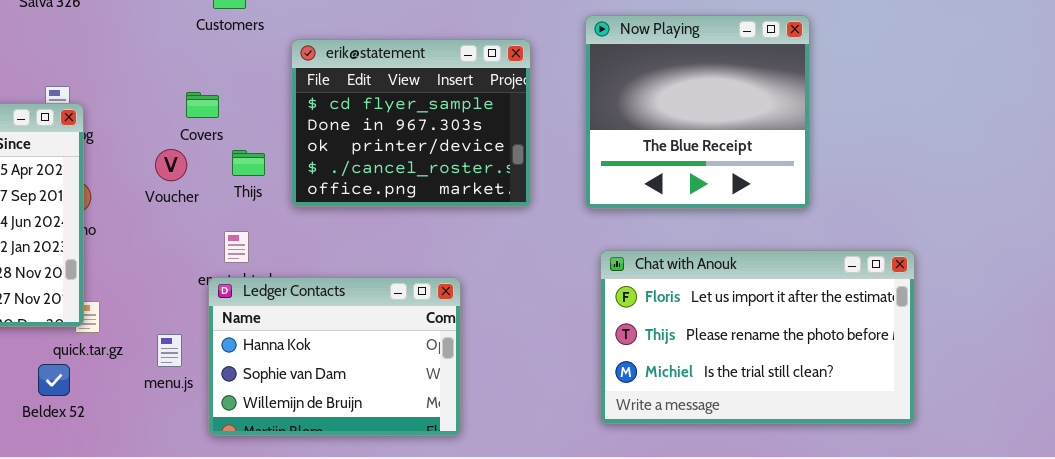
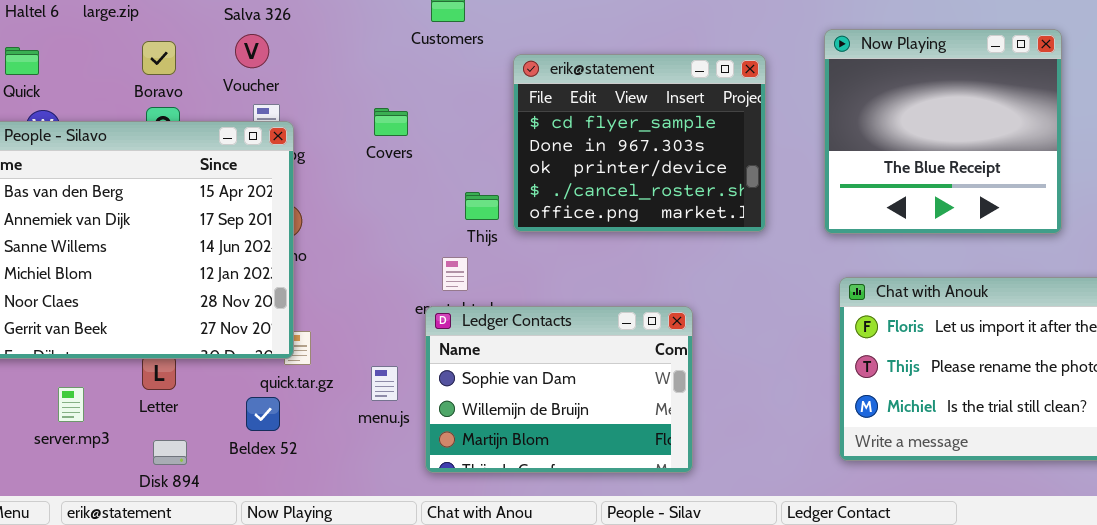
Covers: [186,92,219,118] -> [374,108,408,136], moved
Voucher: [155,149,187,181] -> [235,34,269,68], moved
Thijs: [232,150,265,176] -> [465,192,499,220], moved
Ledger Contacts: [208,277,461,436] -> [425,306,693,473], scrolled down 1 row

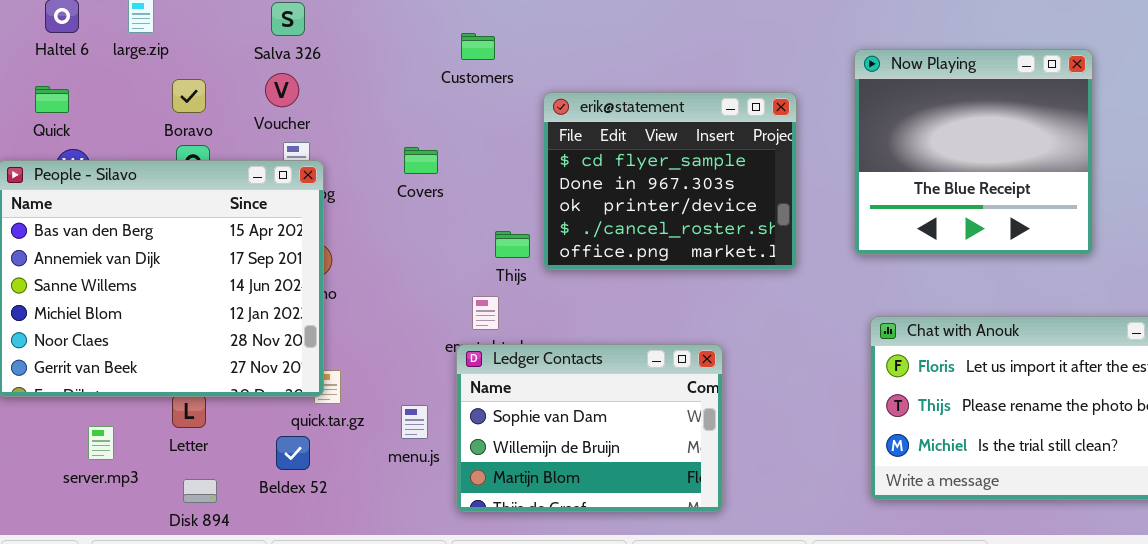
Now Playing: [824,29,1062,234] -> [854,49,1093,255], moved

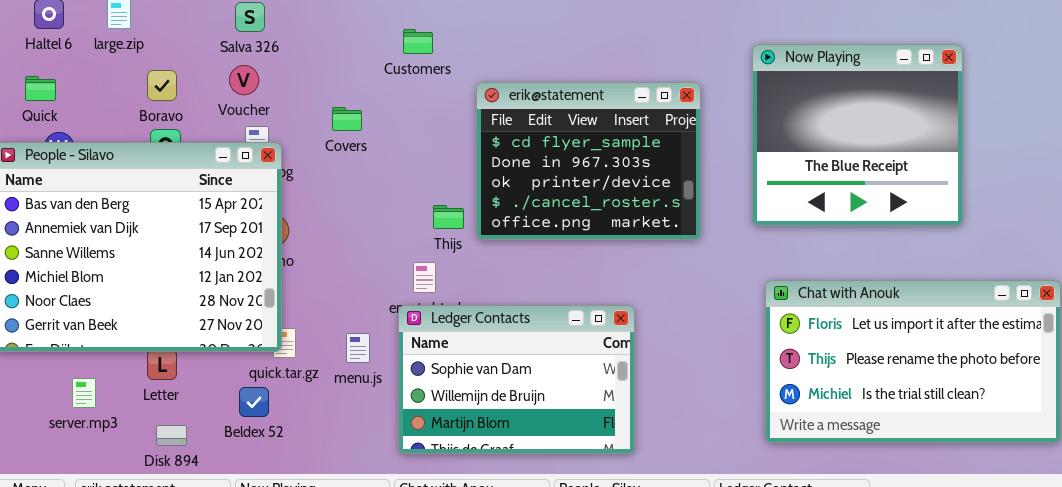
Covers: [404,147,438,174] -> [332,107,362,131], moved
menu.js: [401,405,428,439] -> [346,333,370,363], moved

